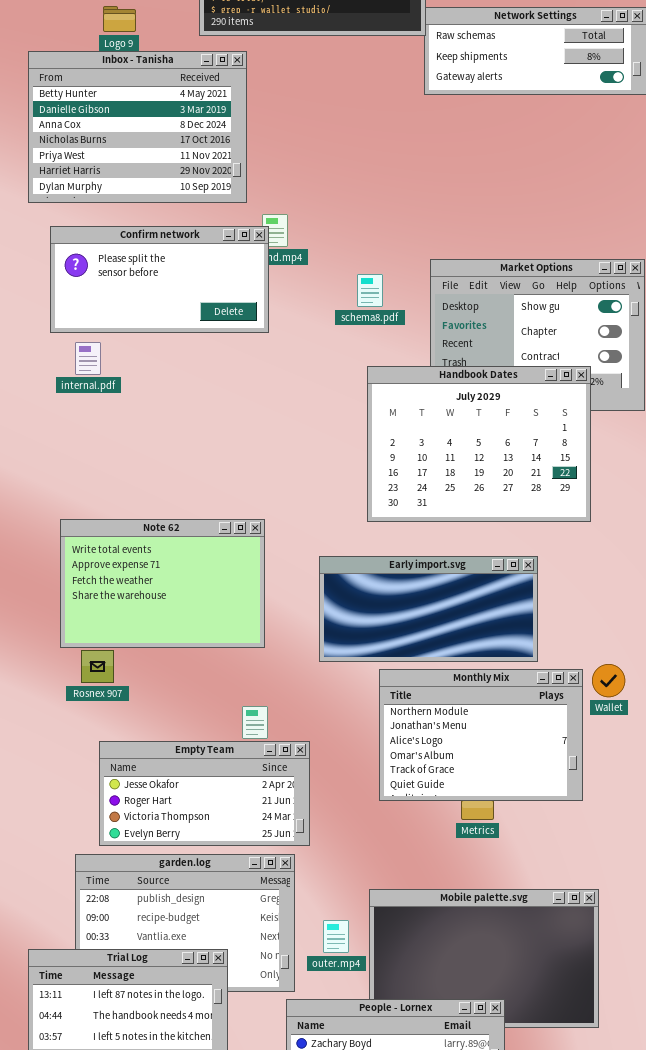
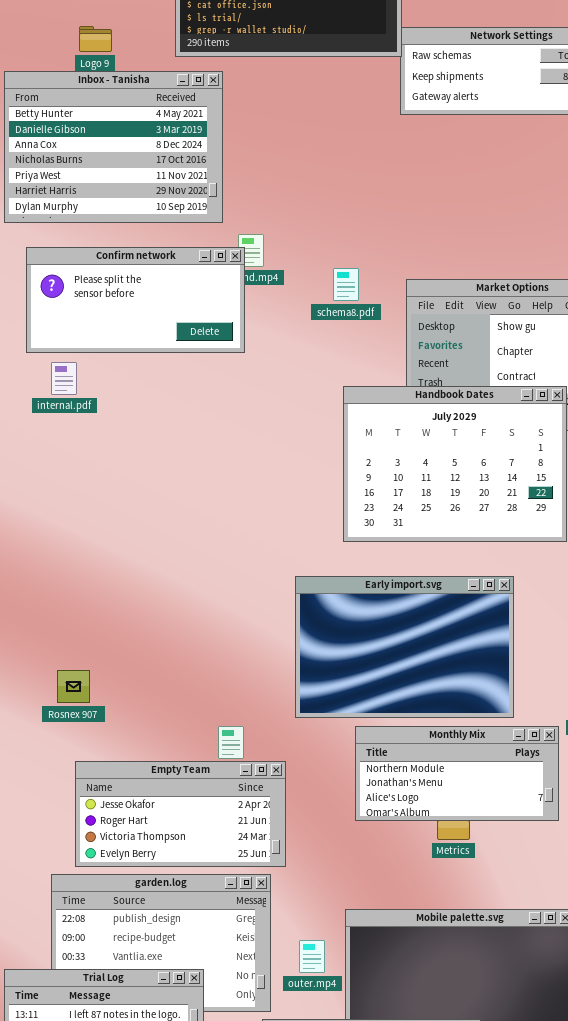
schema8.pdf: [357,274,383,307] -> [333,268,359,301], moved
Note 62: [60,519,265,648] -> none, closed
Early import.svg: [319,556,538,662] -> [295,576,514,718], resized
Monthly Mix: [379,669,583,801] -> [355,726,559,821], resized

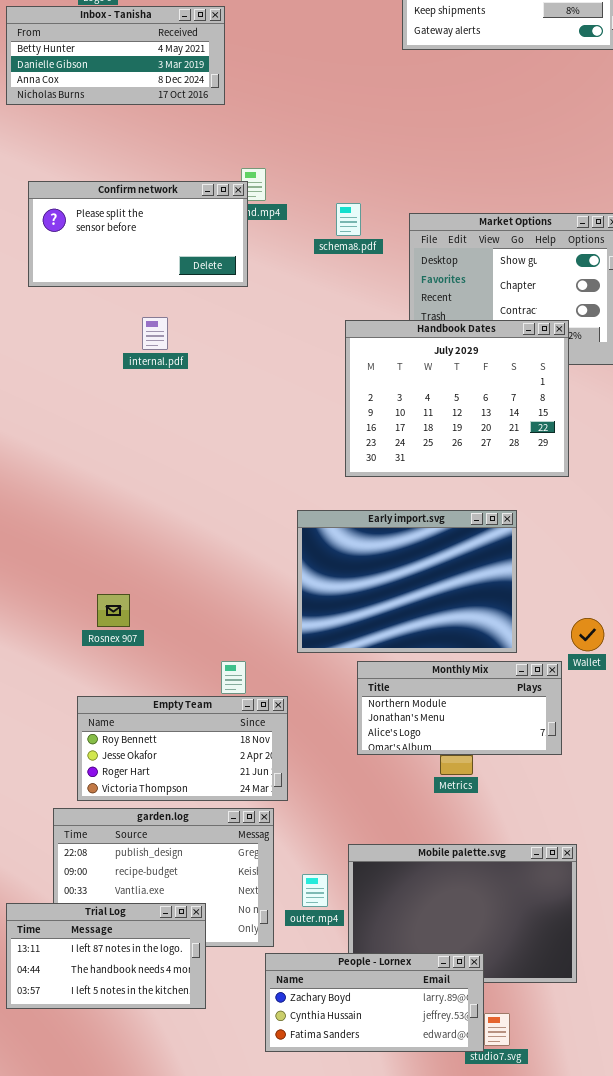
Inbox - Tanisha: [4,71,223,223] -> [6,6,225,105], resized
internal.pdf: [51,362,77,395] -> [142,317,168,350], moved
Rosnex 907: [57,670,90,703] -> [97,594,130,627], moved
Empty Team: [75,761,286,867] -> [77,696,288,801], scrolled up 1 row

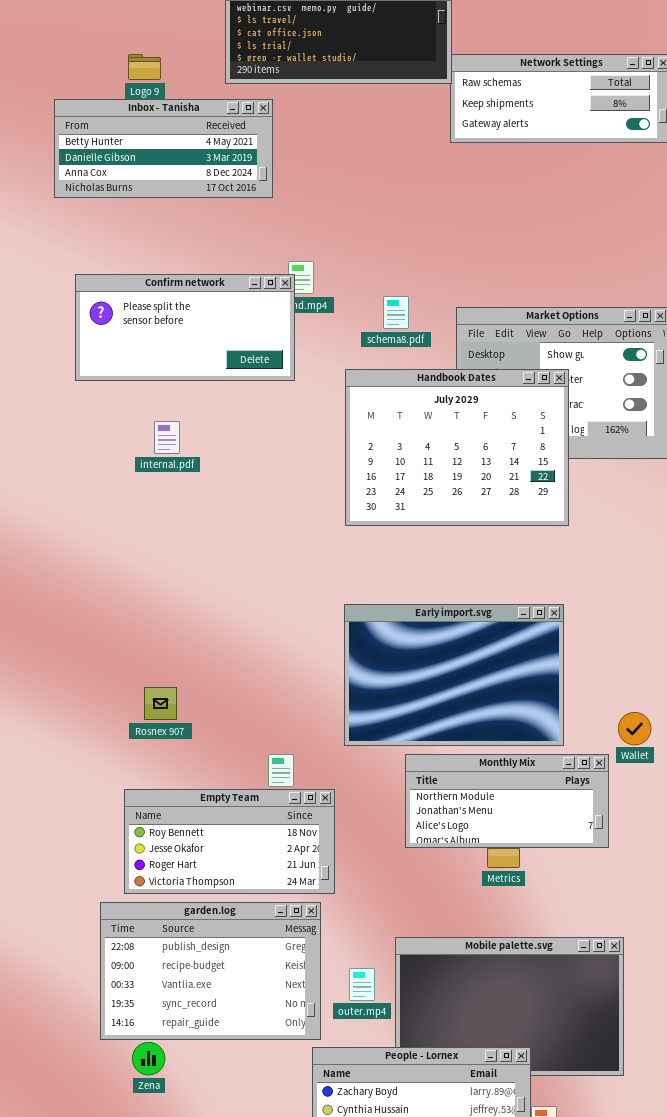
internal.pdf: [142,317,168,350] -> [154,421,180,454], moved
Handbook Dates: [345,320,569,477] -> [345,369,569,526], moved
Trial Log: [6,903,206,1009] -> none, closed

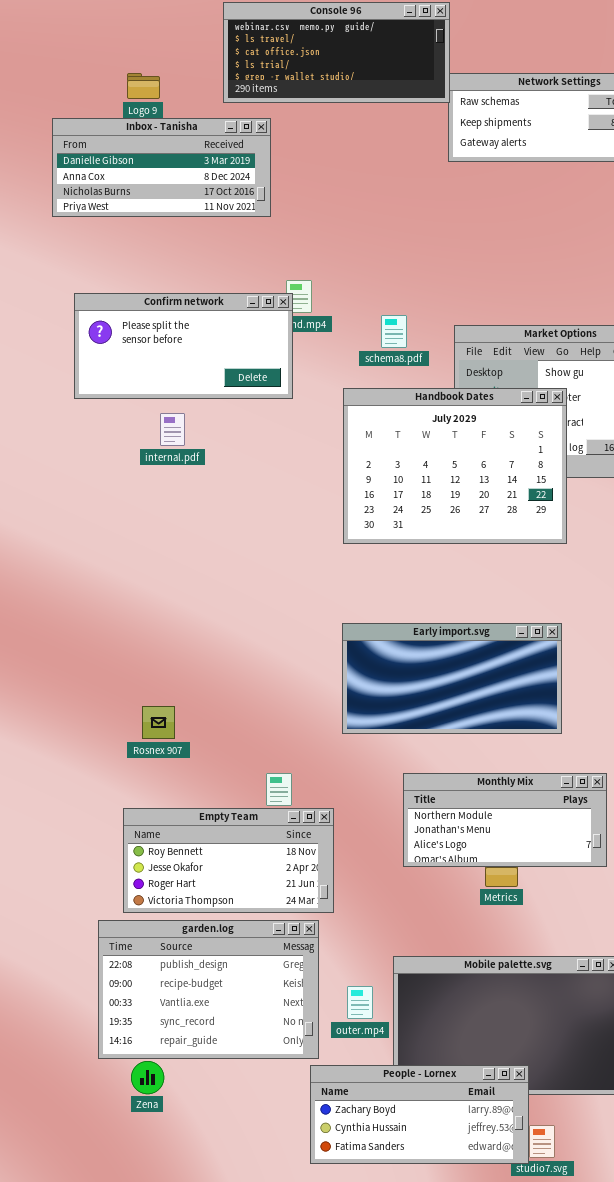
Inbox - Tanisha: [54,99,273,198] -> [52,118,271,217], scrolled down 1 row
internal.pdf: [154,421,180,454] -> [160,413,185,446], moved
Early import.svg: [344,604,564,746] -> [342,623,562,734], resized

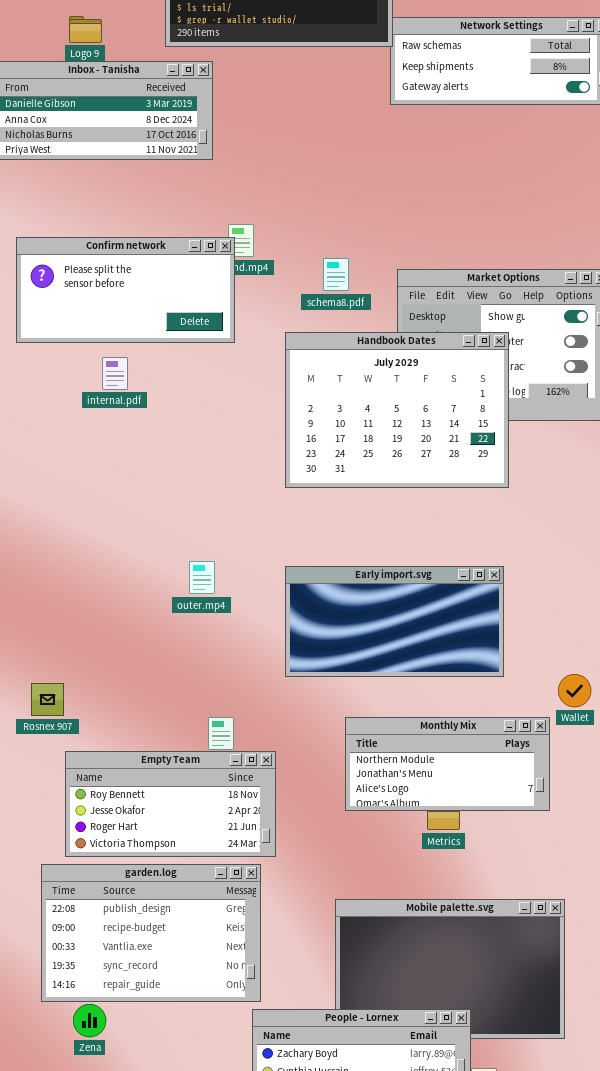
Rosnex 907: [142,706,175,739] -> [31,683,64,716], moved
outer.mp4: [347,986,373,1019] -> [189,561,215,594], moved

